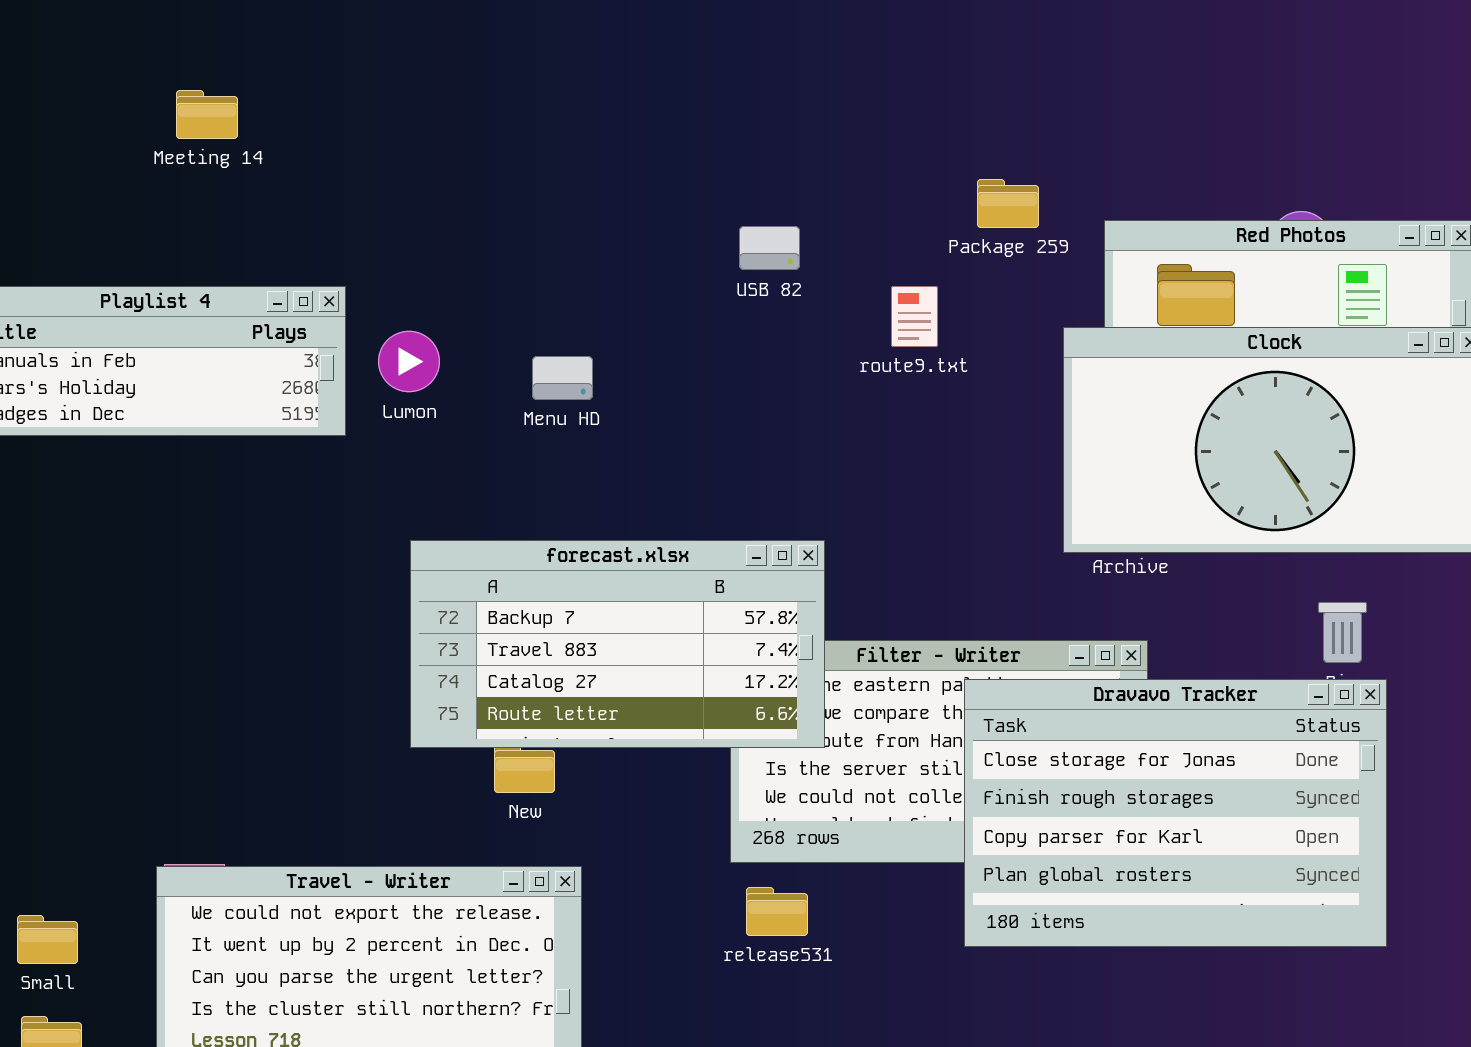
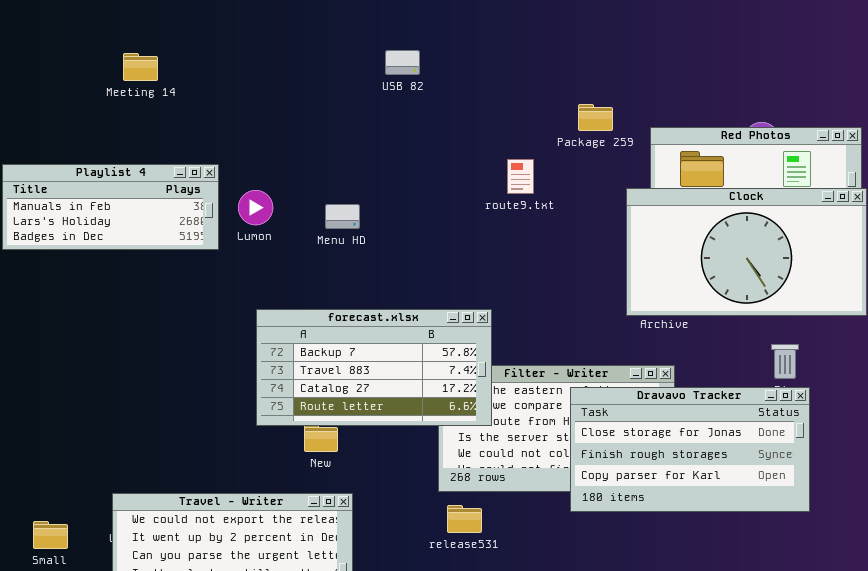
USB 82: [739,226,800,270] -> [385,50,420,75], moved
route9.txt: [891,286,938,347] -> [507,159,534,194], moved
Dravavo Tracker: [964,679,1387,947] -> [570,387,810,512], resized

